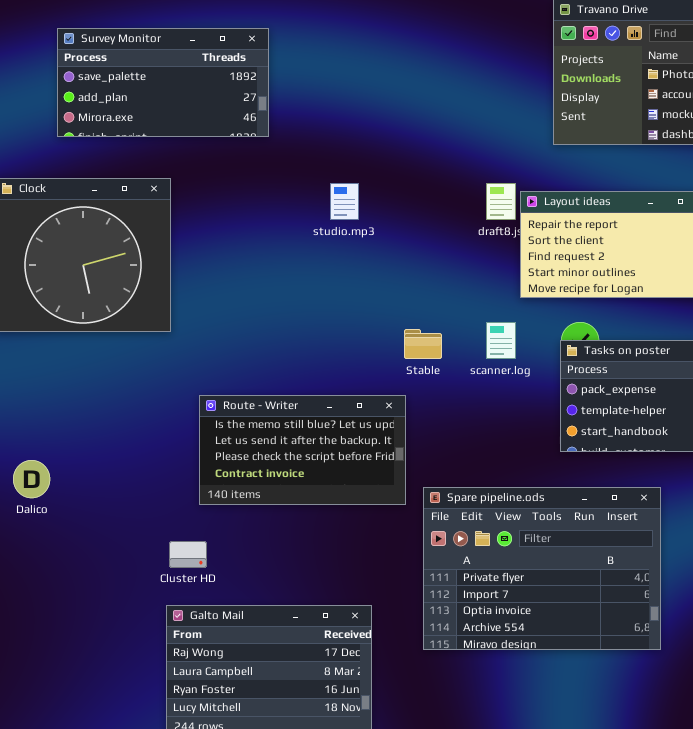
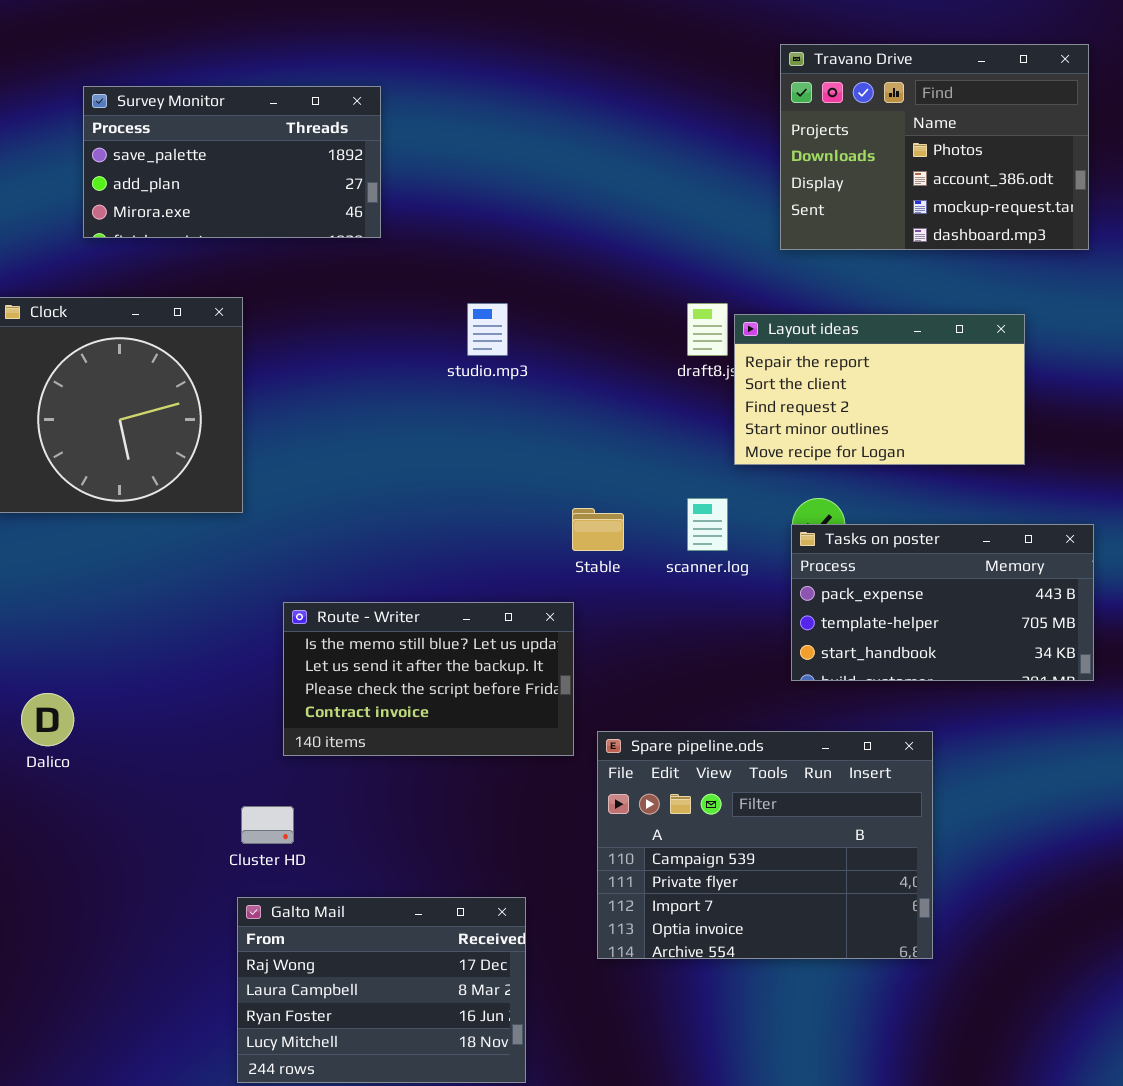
Spare pipeline.ods: [423,487,661,650] -> [597,731,933,959], scrolled up 1 row

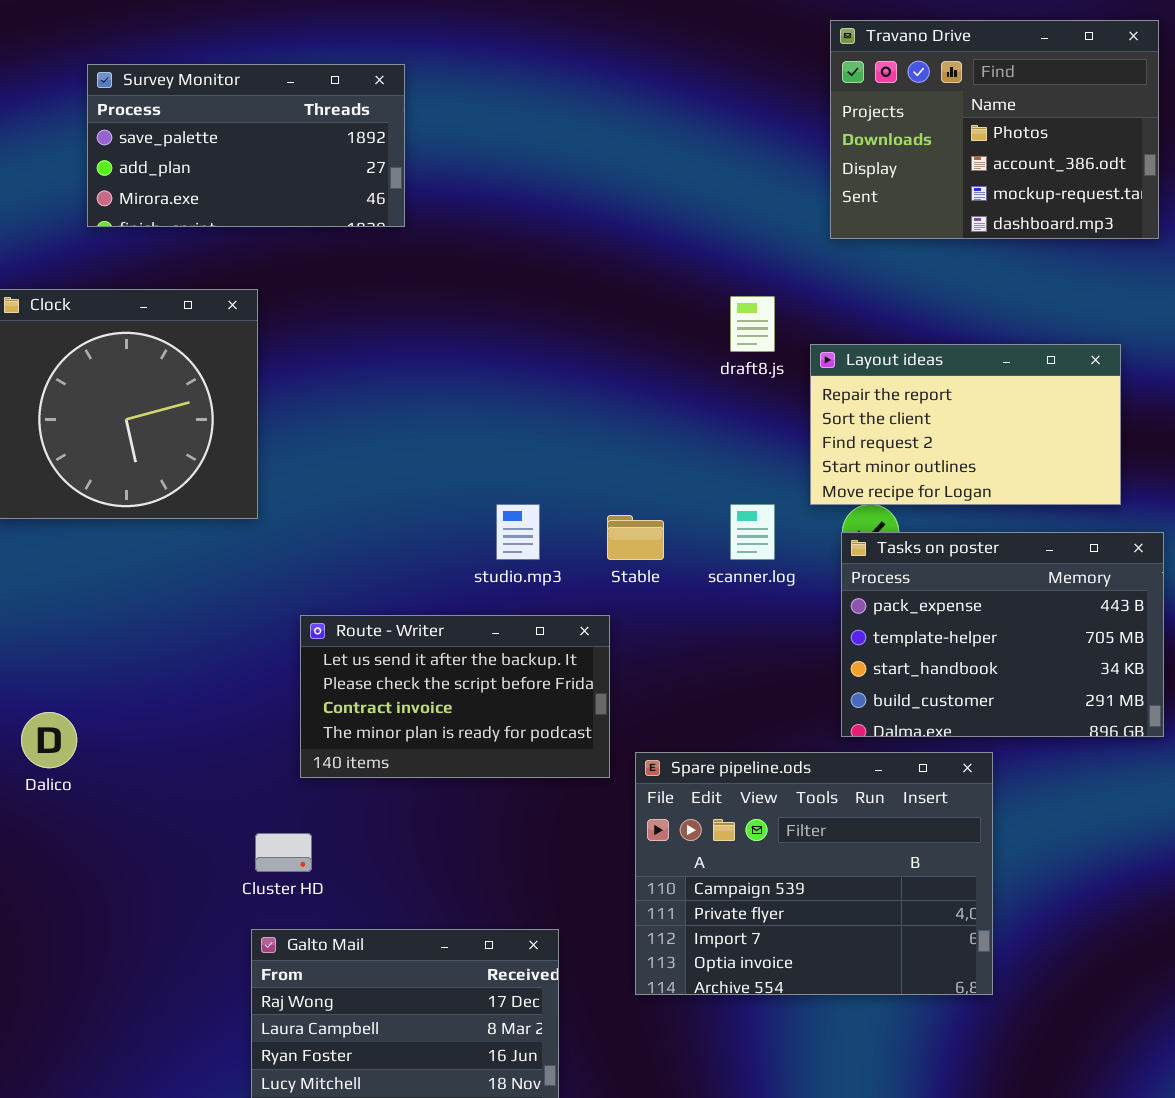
studio.mp3: [467,303,508,356] -> [496,504,540,560], moved
Layout ideas: [734,314,1025,465] -> [810,344,1121,505], moved
Tasks on poster: [791,524,1094,681] -> [841,532,1164,737], resized
Route - Writer: [283,602,574,756] -> [300,615,610,778], scrolled down 1 row

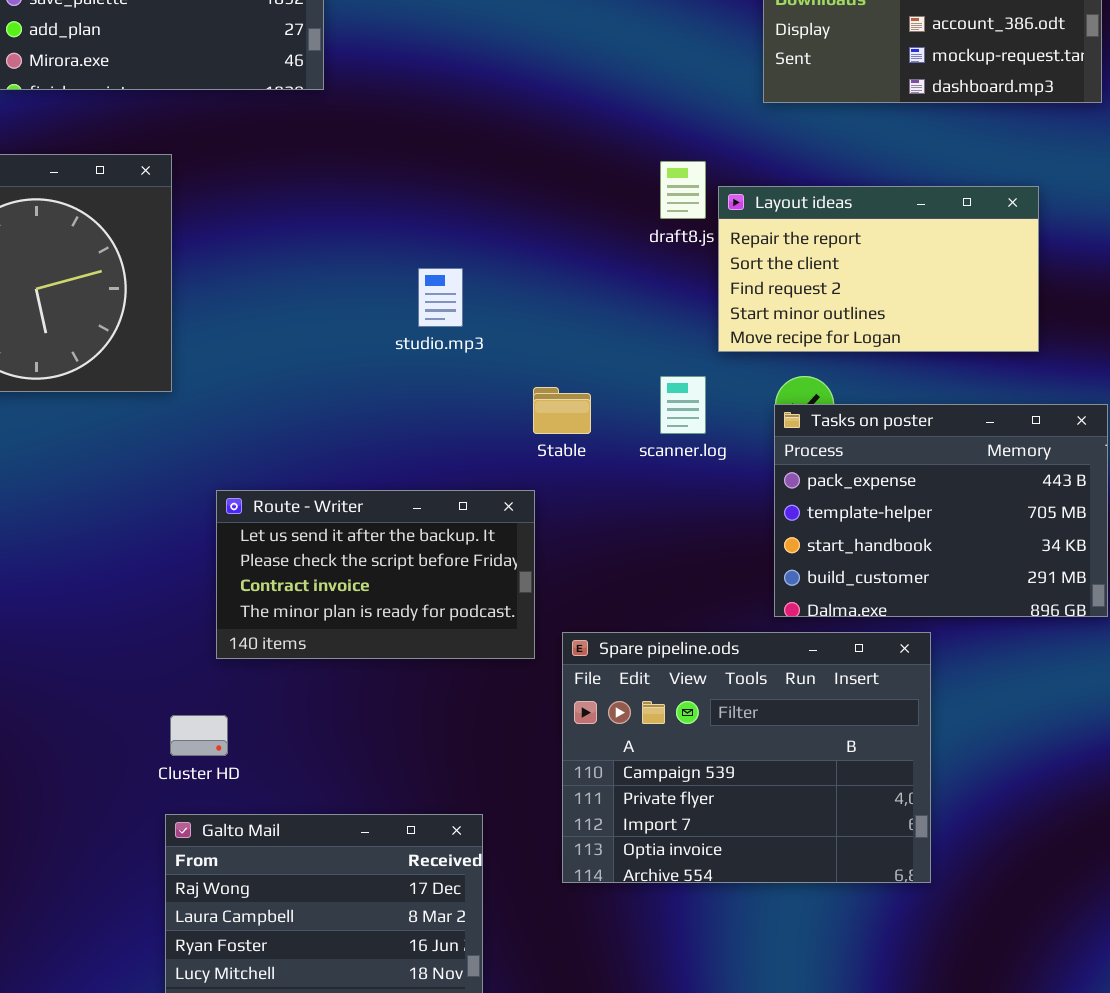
Layout ideas: [810,344,1121,505] -> [718,186,1039,352], moved
studio.mp3: [496,504,540,560] -> [418,268,463,327], moved

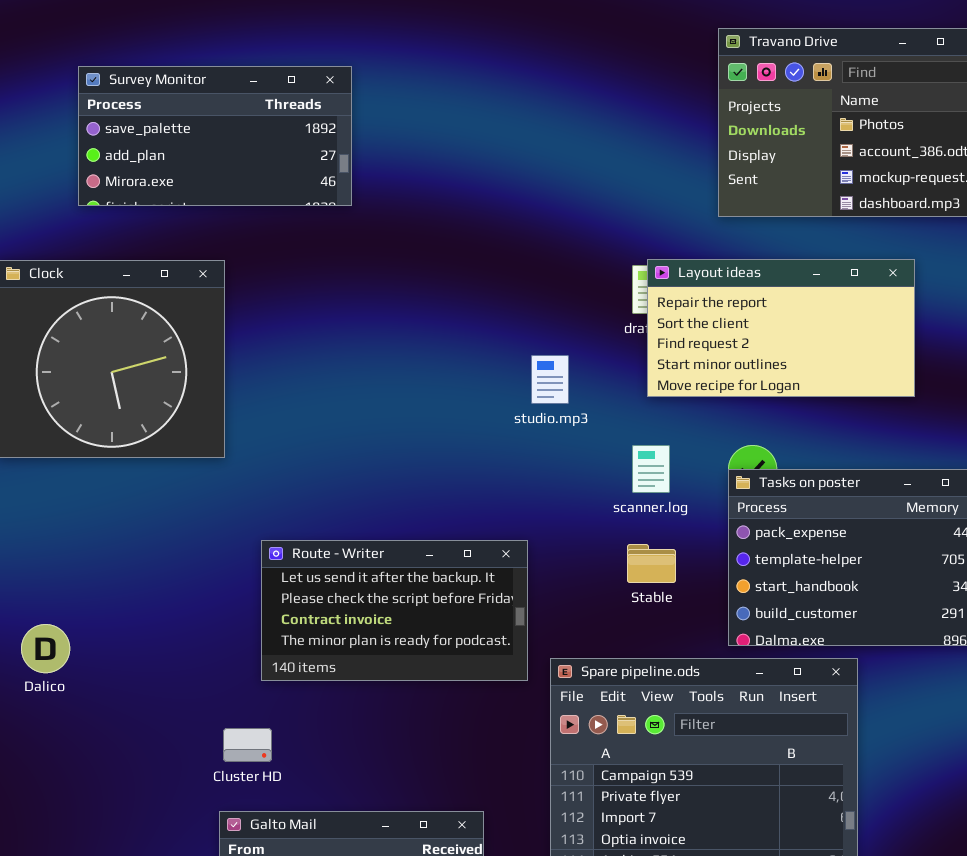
Layout ideas: [718,186,1039,352] -> [647,259,915,397], moved
studio.mp3: [418,268,463,327] -> [531,355,569,404], moved
Stable: [533,387,591,434] -> [627,544,676,583], moved

